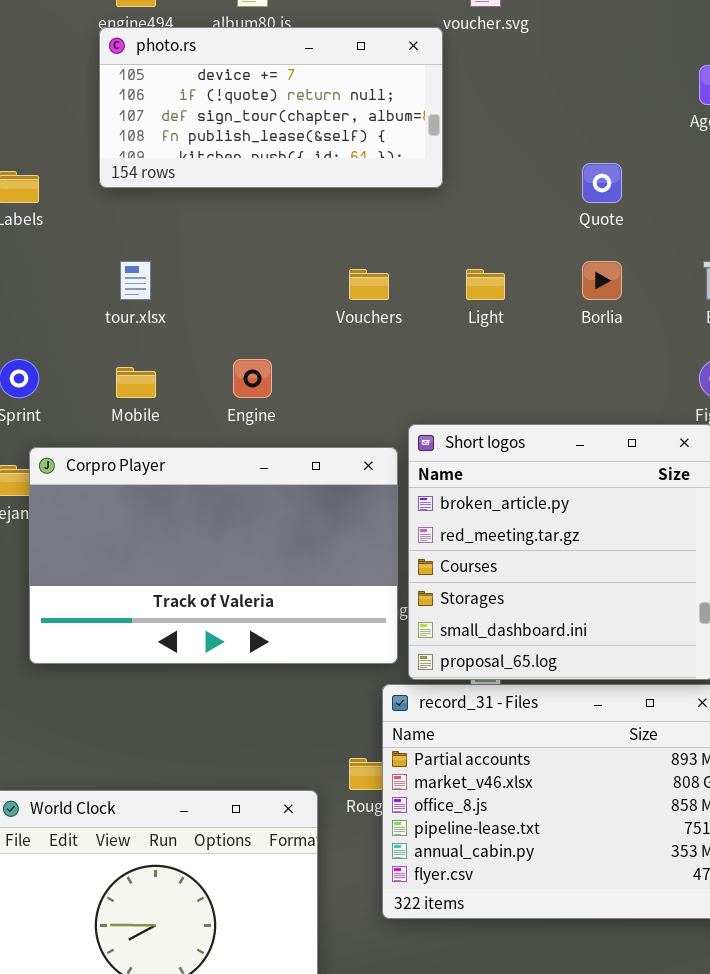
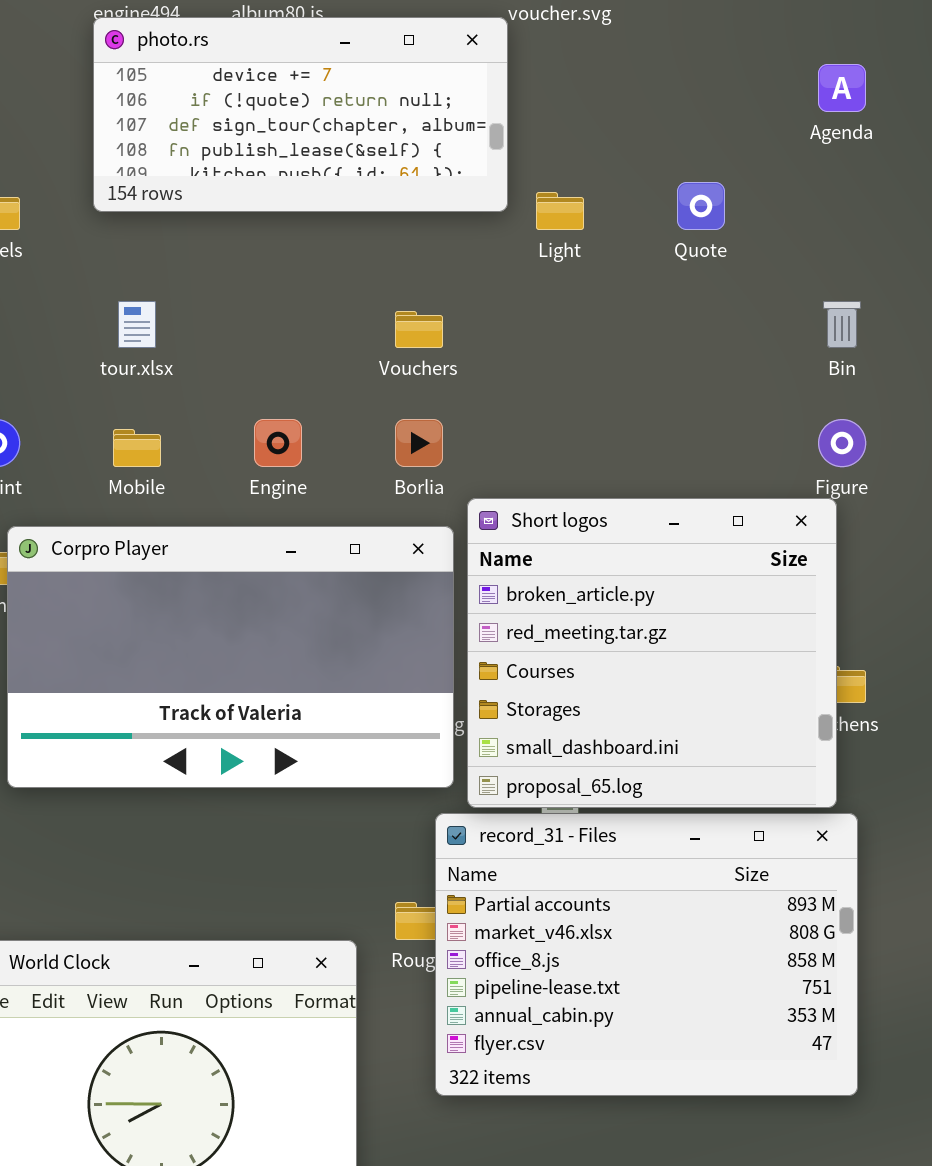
Borlia: [582,261,622,300] -> [395,419,443,467], moved
Light: [466,269,505,300] -> [536,192,584,230], moved

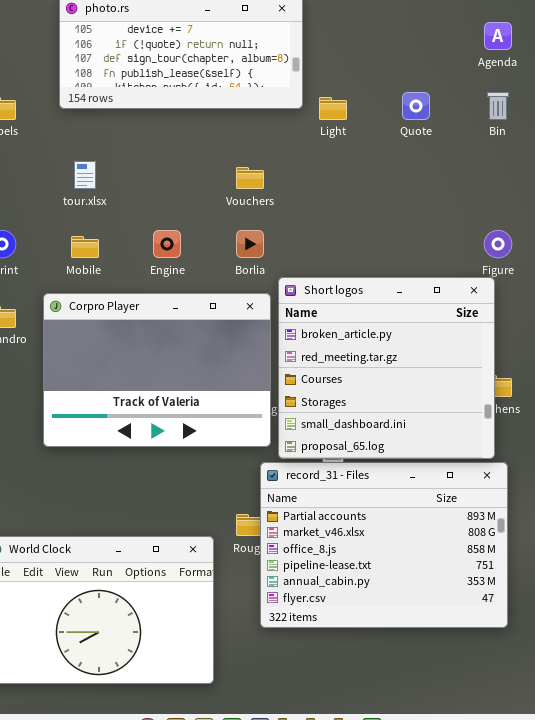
Bin: [823,301,861,348] -> [487,92,509,120], moved
Corpro Player: [7,526,454,788] -> [43,293,271,447], resized

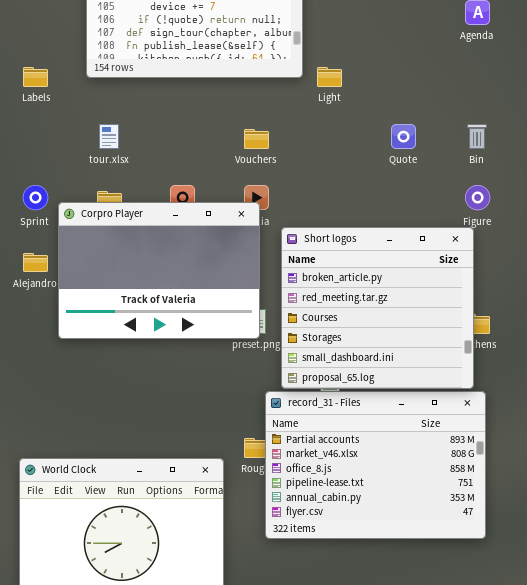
Quote: [402,92,430,120] -> [391,124,416,149], moved
Bin: [487,92,509,120] -> [467,124,487,149], moved
Corpro Player: [43,293,271,447] -> [58,202,260,339], moved

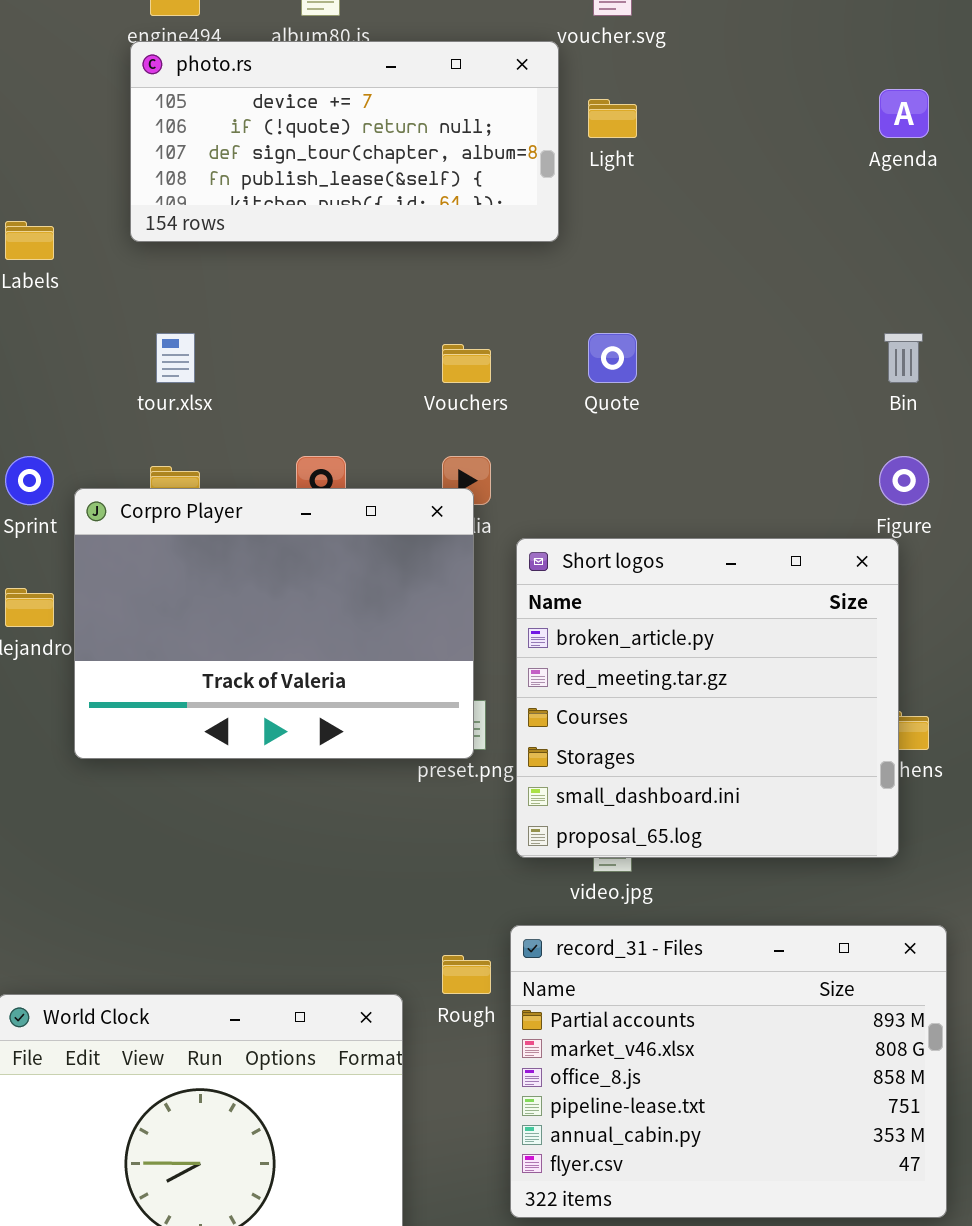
Light: [317,67,342,87] -> [588,99,637,138], moved
Quote: [391,124,416,149] -> [588,333,637,383], moved
record_31 - Files: [265,391,486,539] -> [510,925,947,1218], moved

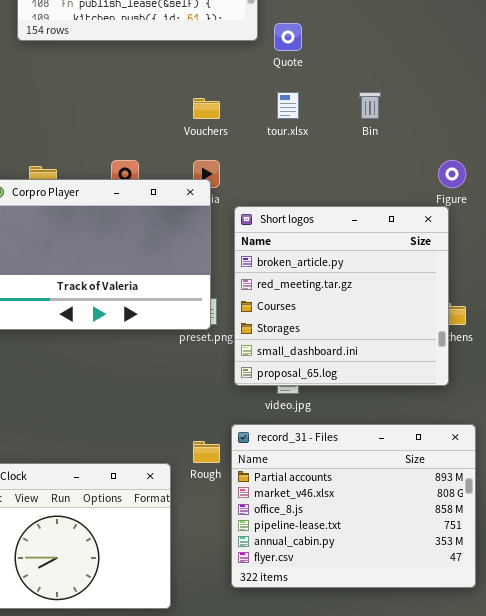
tour.xlsx: [156,333,195,383] -> [277,92,299,119], moved
Quote: [588,333,637,383] -> [274,23,302,51], moved
Bin: [884,333,923,383] -> [359,92,381,119], moved

